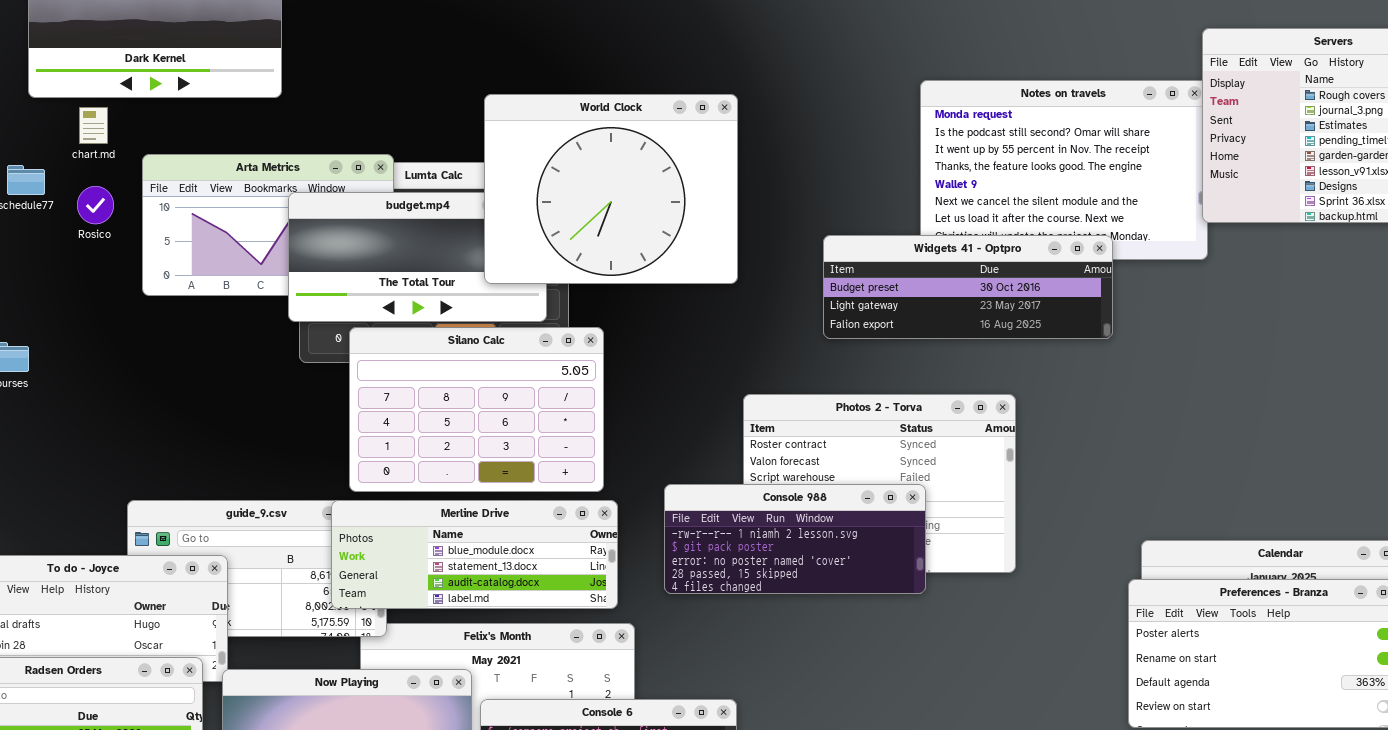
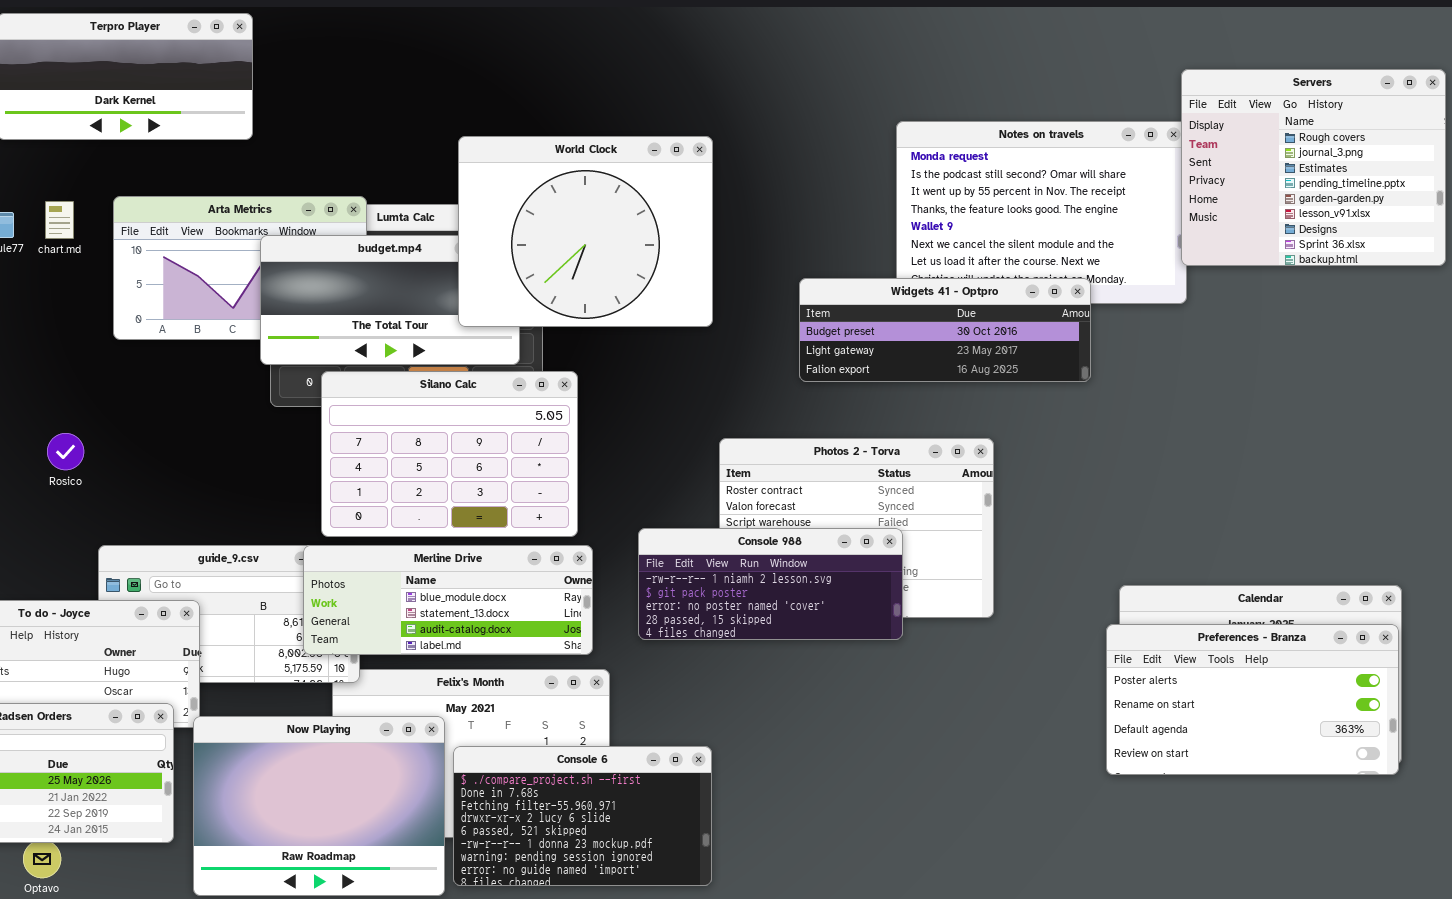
chart.md: [79,107,108,144] -> [45,201,74,239], moved
Rosico: [77,186,114,224] -> [47,433,84,470], moved

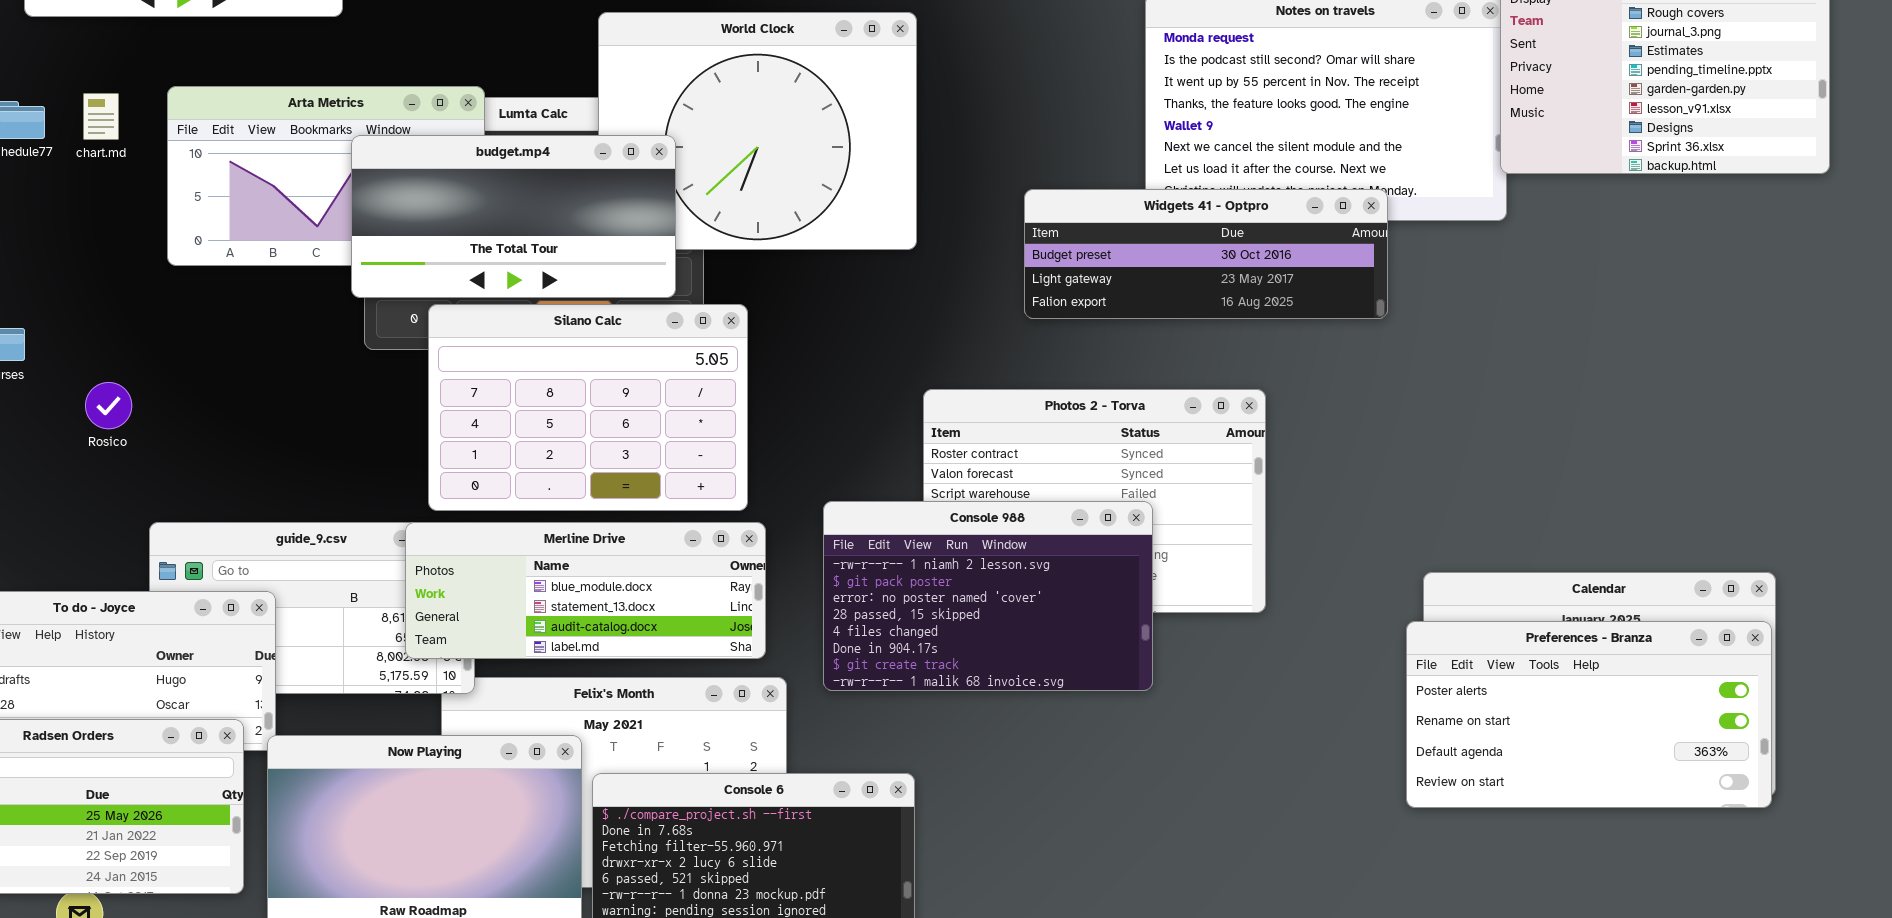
budget.mp4: [260,235,520,365] -> [351,135,676,298], raised
Console 988: [638,528,903,640] -> [823,501,1153,691], resized

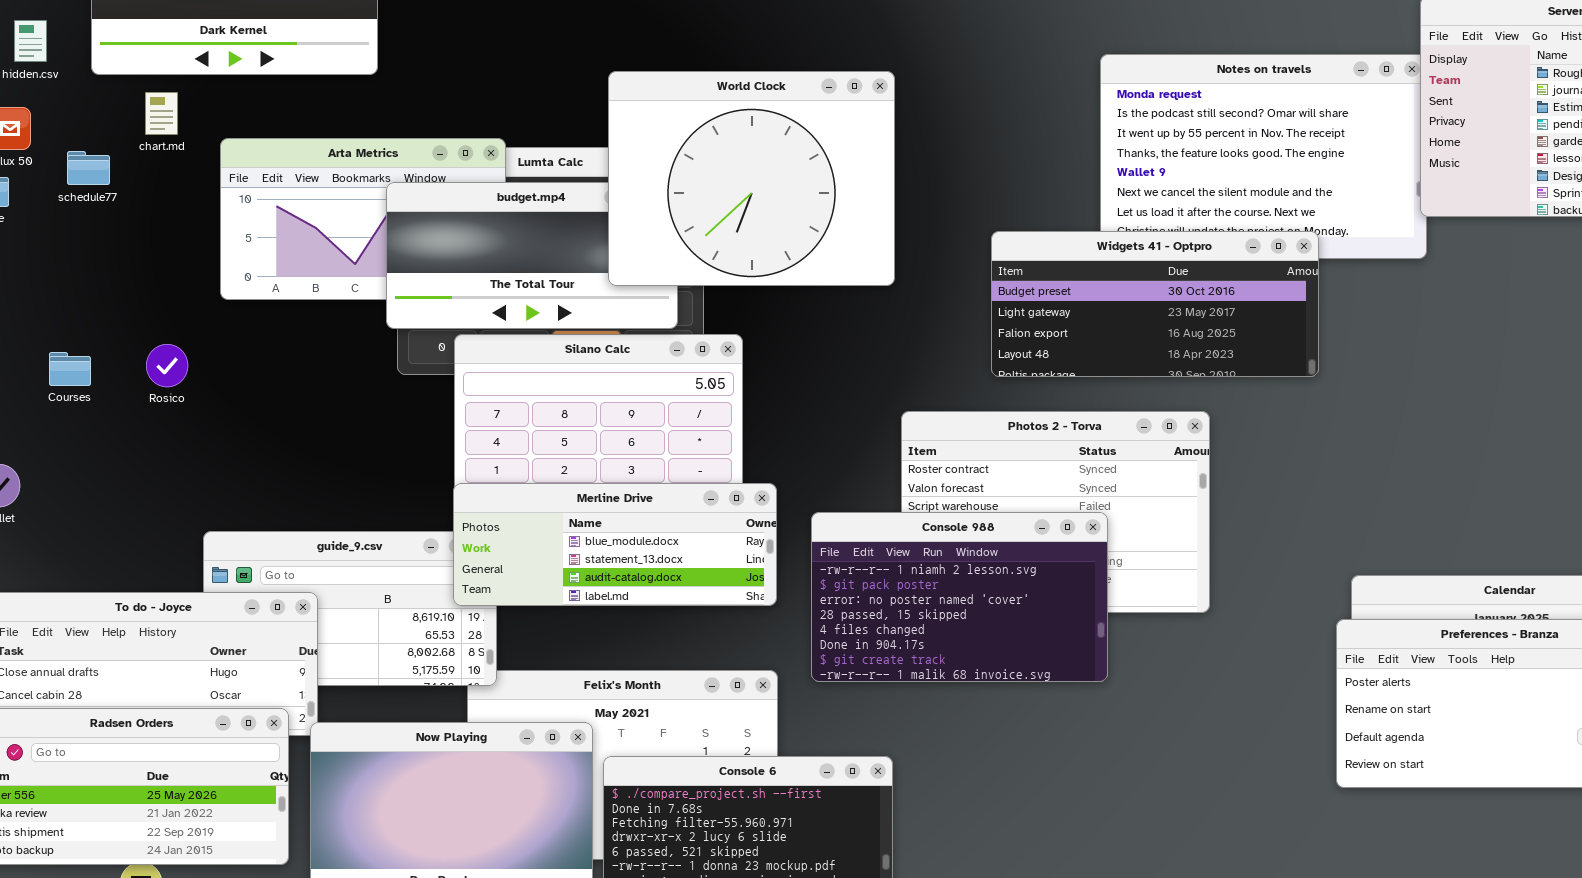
World Clock: [598,12,917,250] -> [608,71,895,286], raised
chart.md: [83,93,119,140] -> [145,92,178,135], moved
Widgets 41 - Optpro: [1024,189,1388,319] -> [991,231,1319,377], resized
Rosico: [85,382,132,429] -> [146,344,188,387], moved
Merline Drive: [405,522,766,659] -> [453,483,777,606], moved

